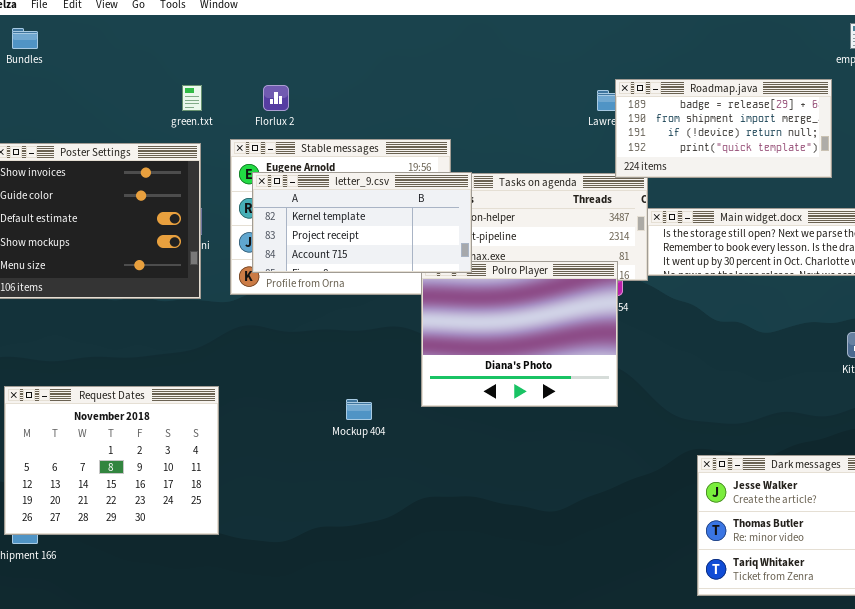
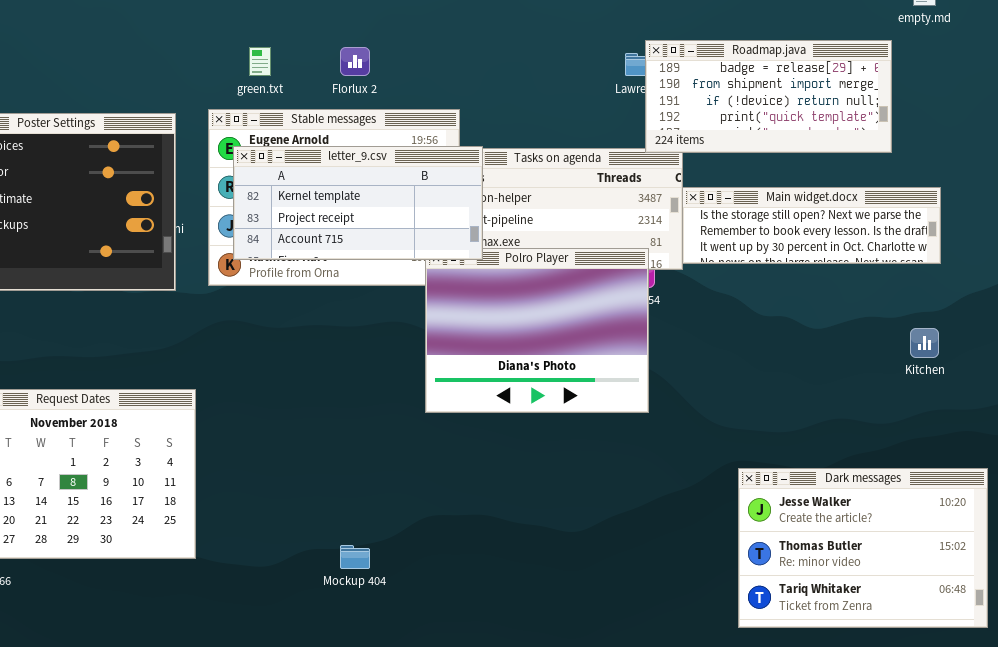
green.txt: [182,85,202,111] -> [249,47,271,76], moved
Florlux 2: [263,85,289,111] -> [340,47,370,76], moved
Mockup 404: [346,399,372,420] -> [340,545,370,569], moved

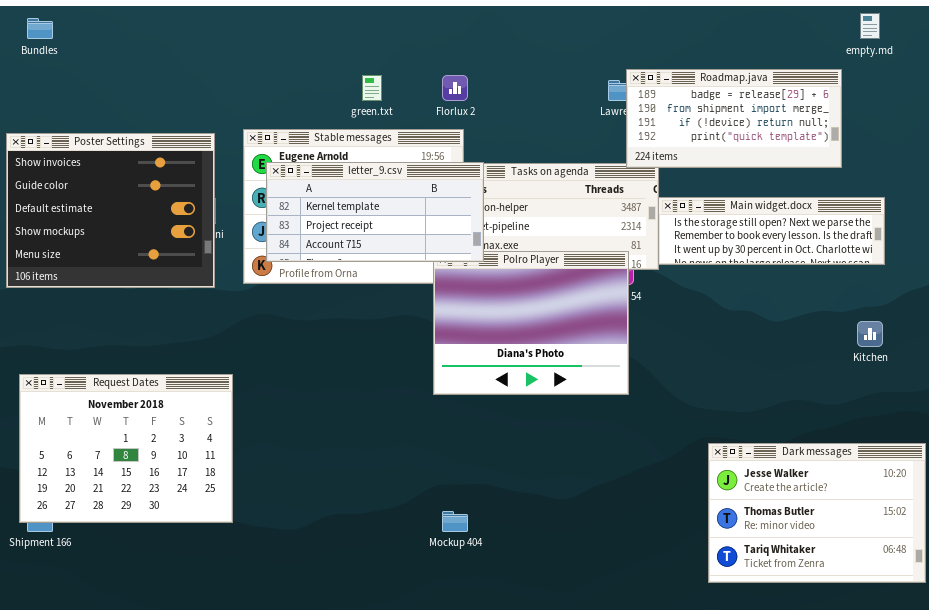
green.txt: [249,47,271,76] -> [362,75,382,101], moved
Florlux 2: [340,47,370,76] -> [442,75,468,101], moved
Mockup 404: [340,545,370,569] -> [442,511,468,532], moved

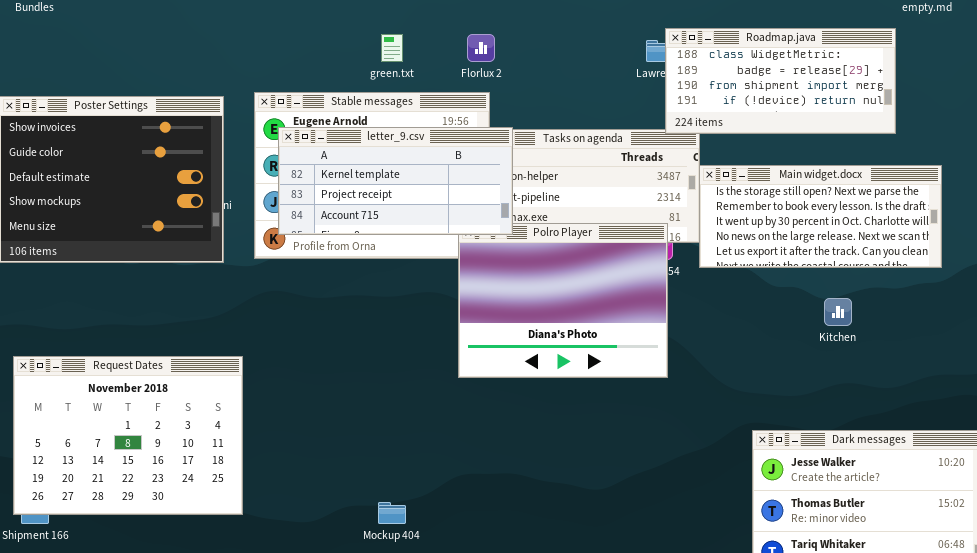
Roadmap.java: [626,69,842,168] -> [665,28,896,134], scrolled up 1 row
Main widget.docx: [658,197,885,265] -> [699,165,942,268], resized
Kitchen: [857,321,883,347] -> [824,298,852,326], moved
Mockup 404: [442,511,468,532] -> [378,502,406,524], moved

